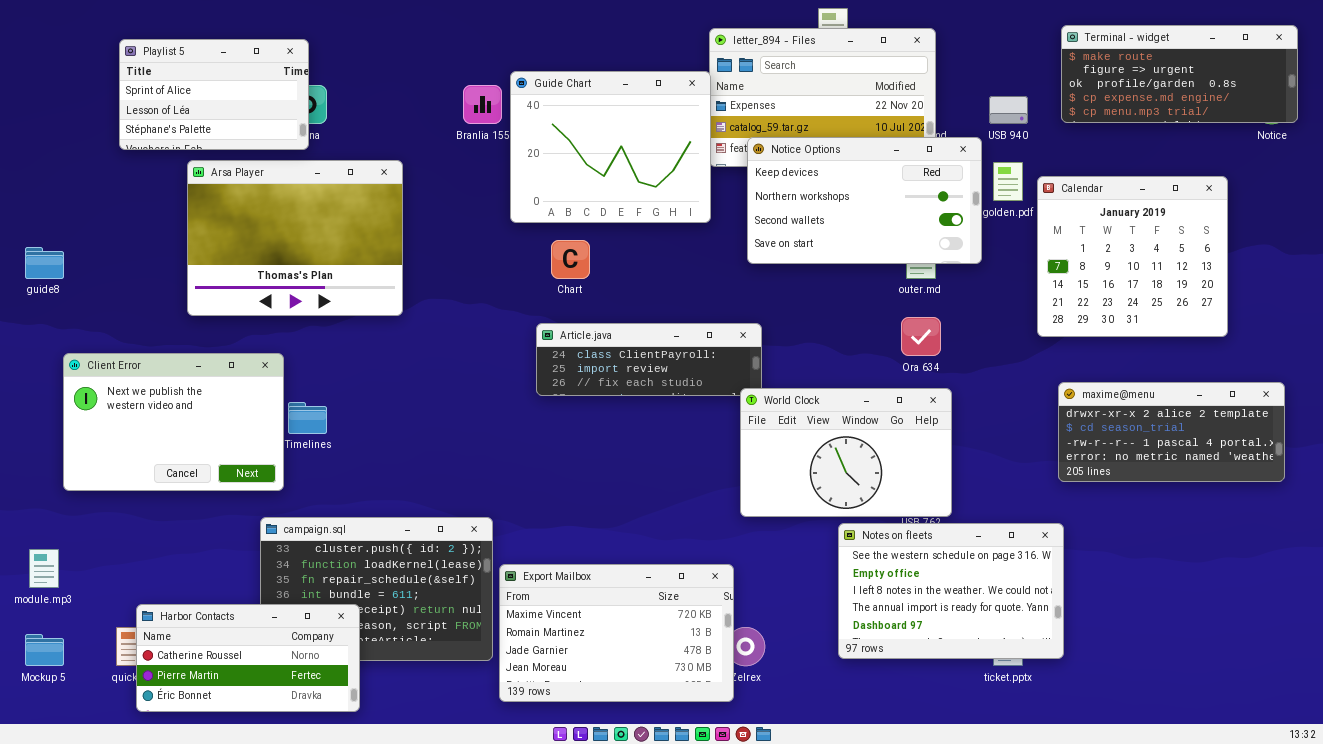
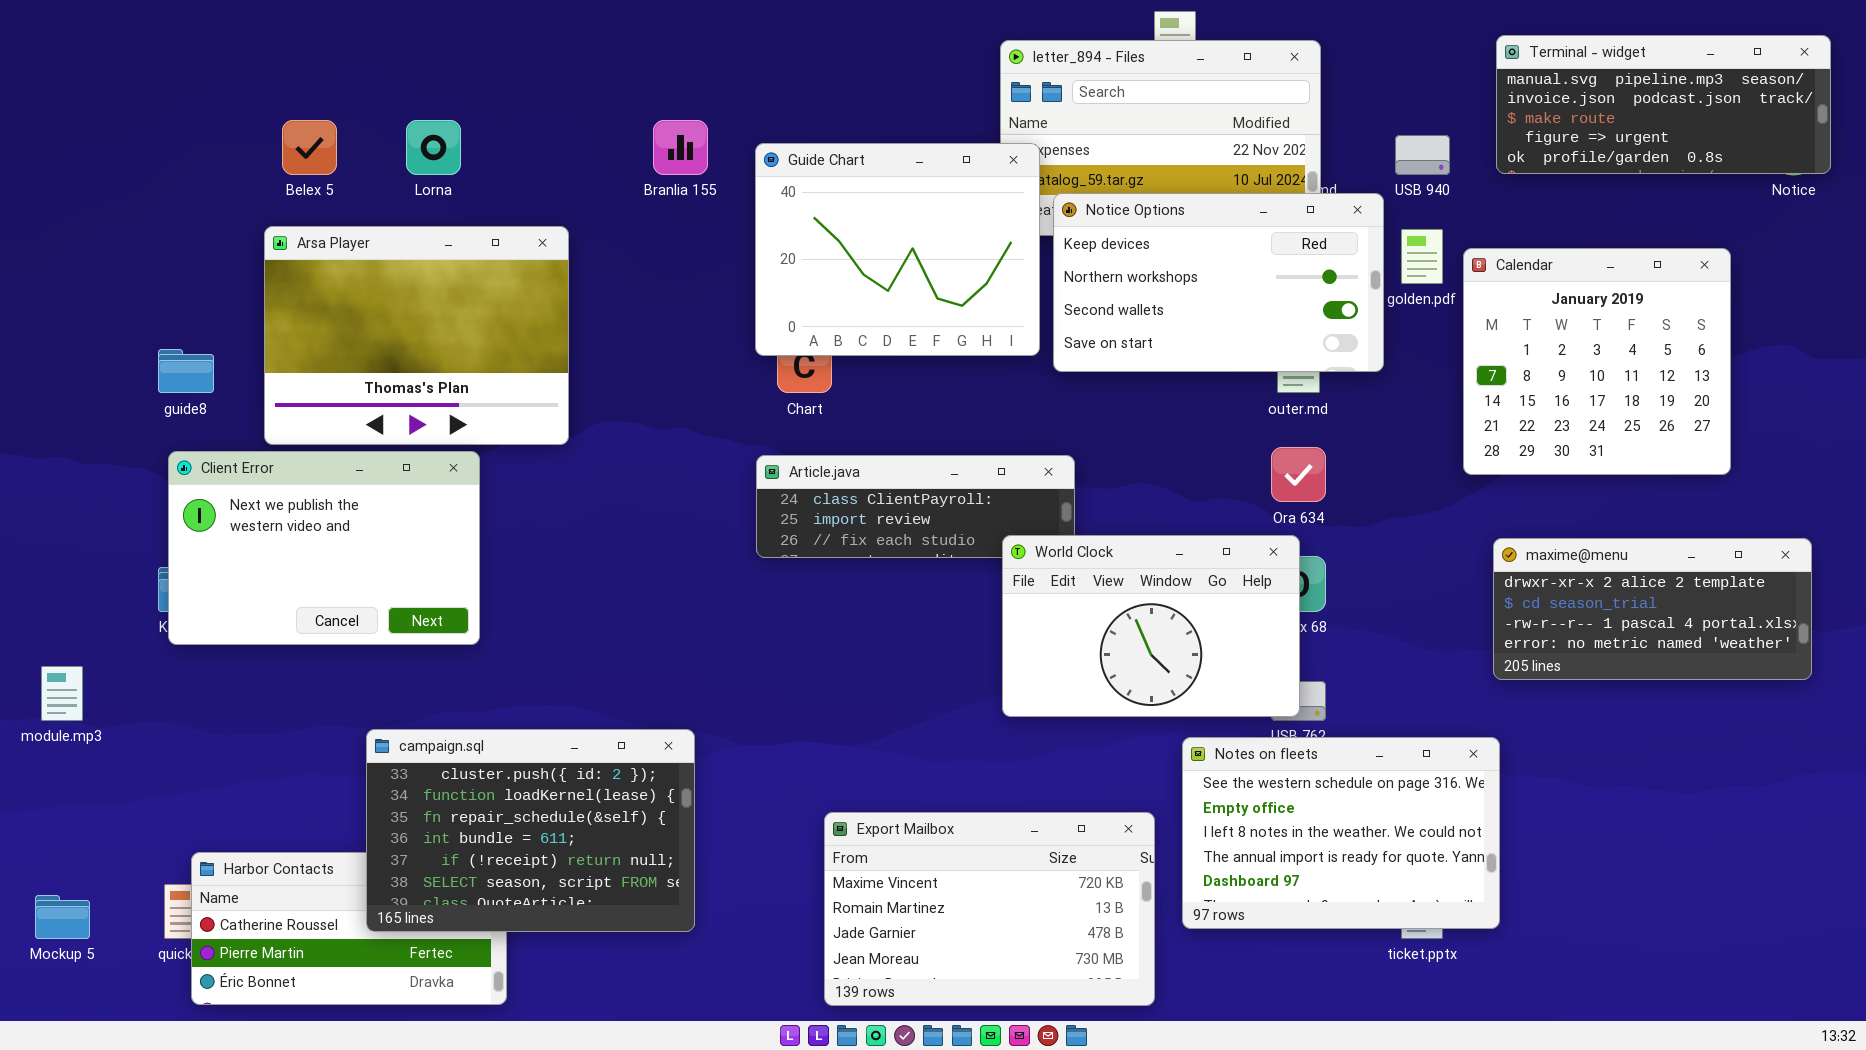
Terminal - widget: [1061,25,1298,123] -> [1496,35,1831,174], scrolled up 2 rows
Playlist 5: [119,39,309,150] -> none, closed
Guide Chart: [510,71,711,223] -> [755,143,1040,356], moved
guide8: [25,247,64,279] -> [158,349,214,393], moved
Client Error: [63,353,284,491] -> [168,451,480,645], moved
World Clock: [740,388,952,517] -> [1002,535,1300,717], moved
campaign.sql: [260,517,493,661] -> [366,729,695,932], raised
module.mp3: [29,549,59,588] -> [41,666,83,721], moved
Export Mailbox: [499,564,734,702] -> [824,812,1155,1006], moved

